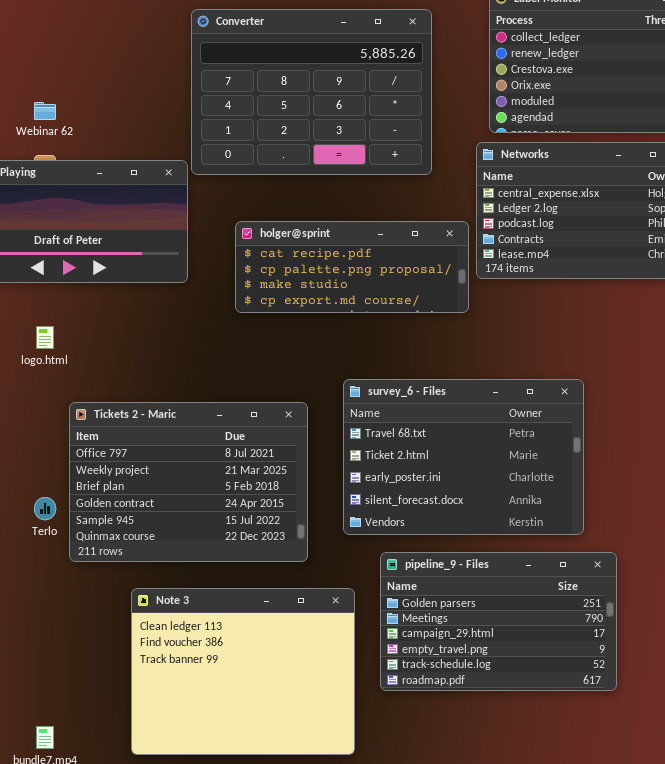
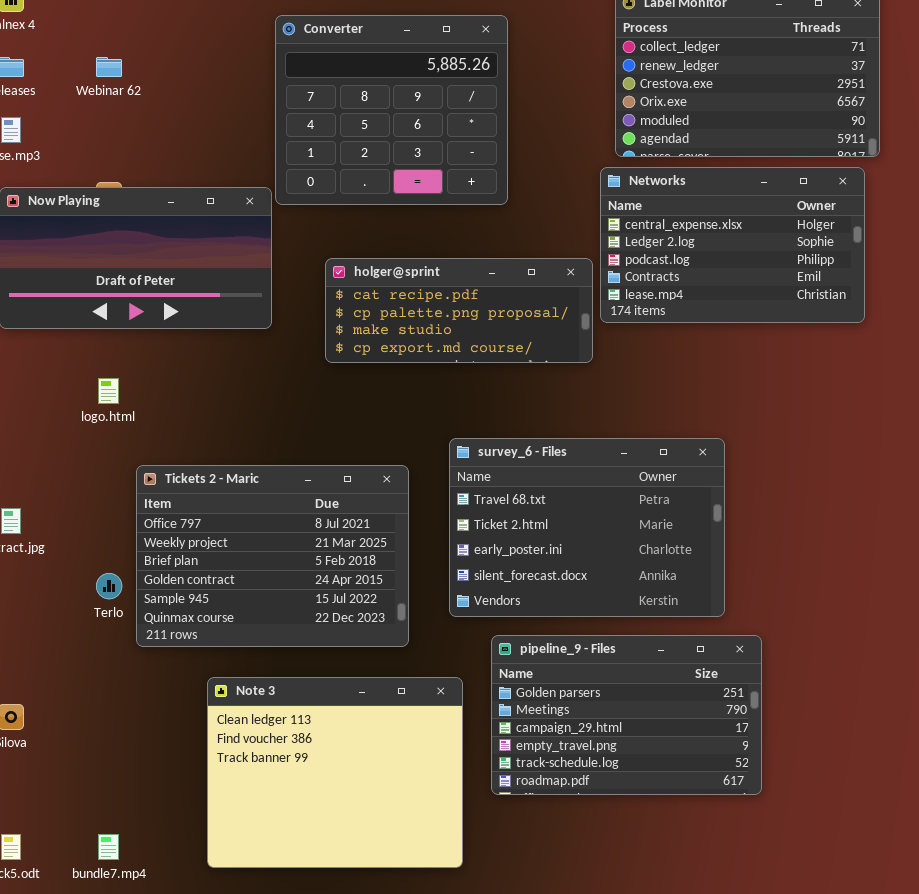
Converter: [191,9,432,175] -> [275,15,508,205], resized
Webinar 62: [34,102,56,120] -> [96,57,122,77], moved

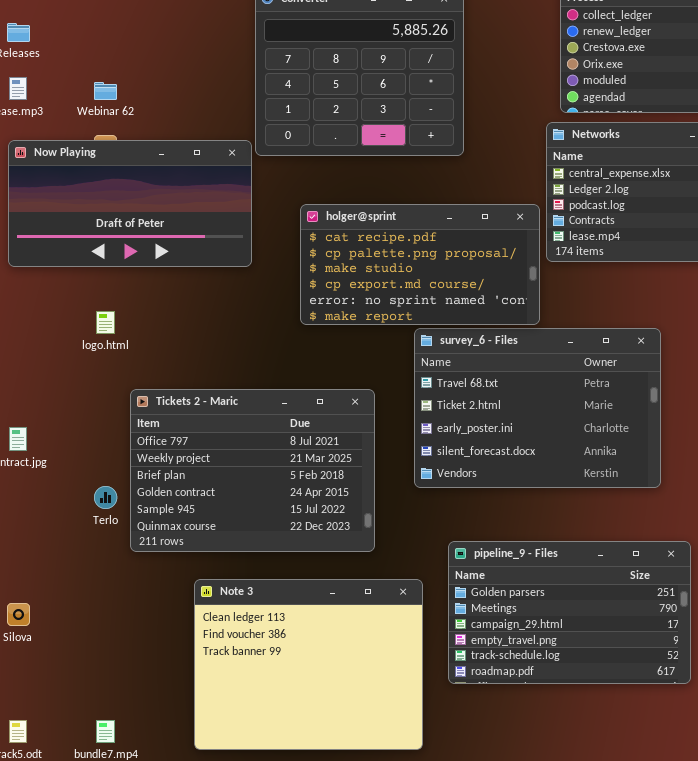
Webinar 62: [96,57,122,77] -> [94,82,117,100], moved
holger@sprint: [325,258,593,363] -> [300,204,540,325], resized
survey_6 - Files: [449,438,725,617] -> [414,328,661,488], moved

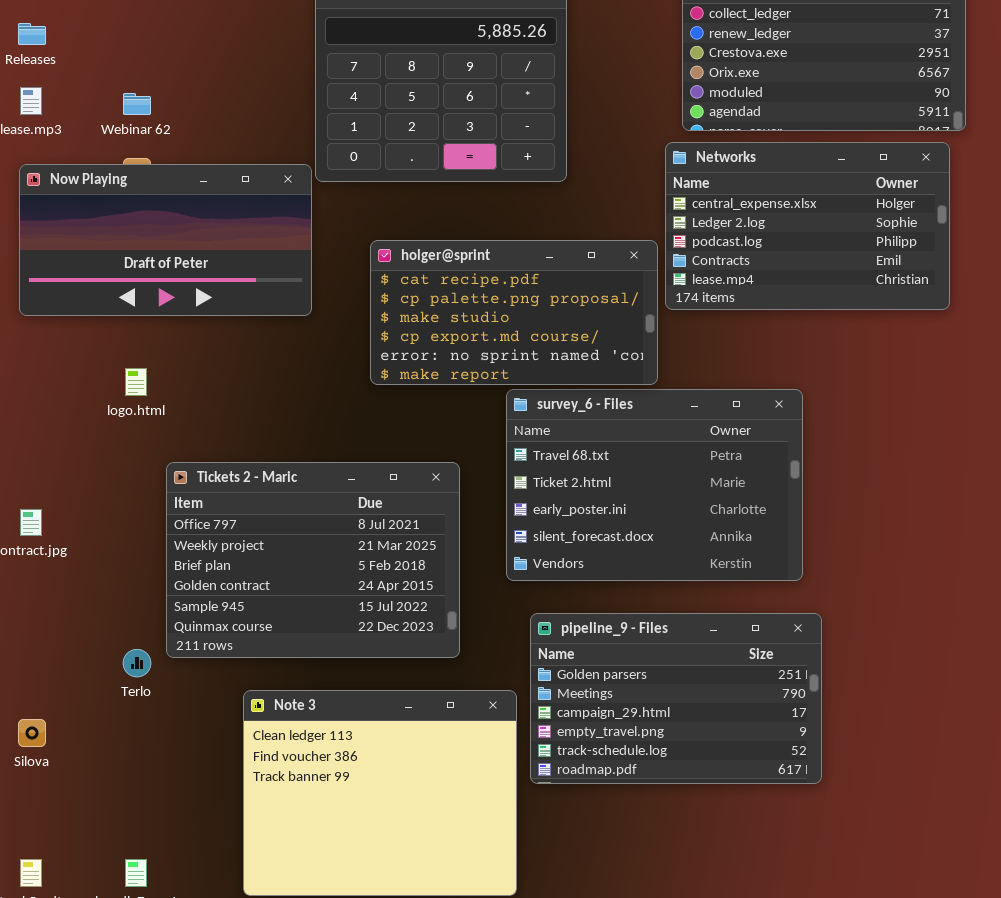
Terlo: [94,486,117,509] -> [123,649,151,677], moved
pipeline_9 - Files: [448,541,691,684] -> [530,613,822,784], moved

